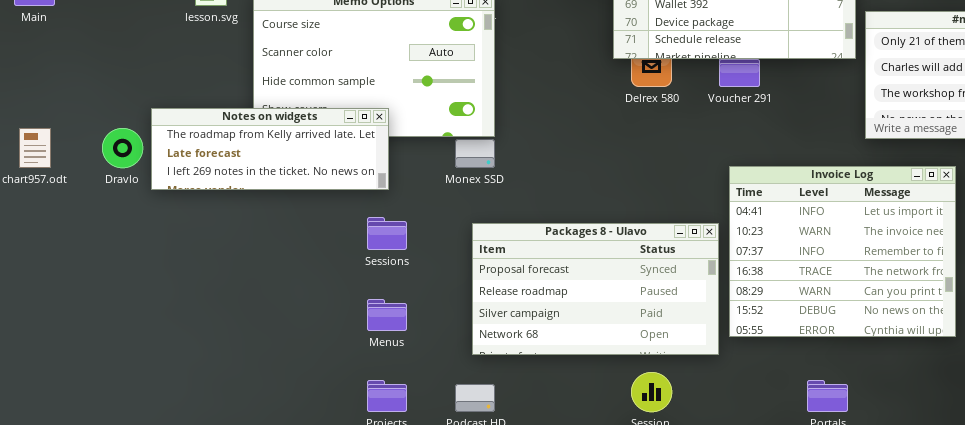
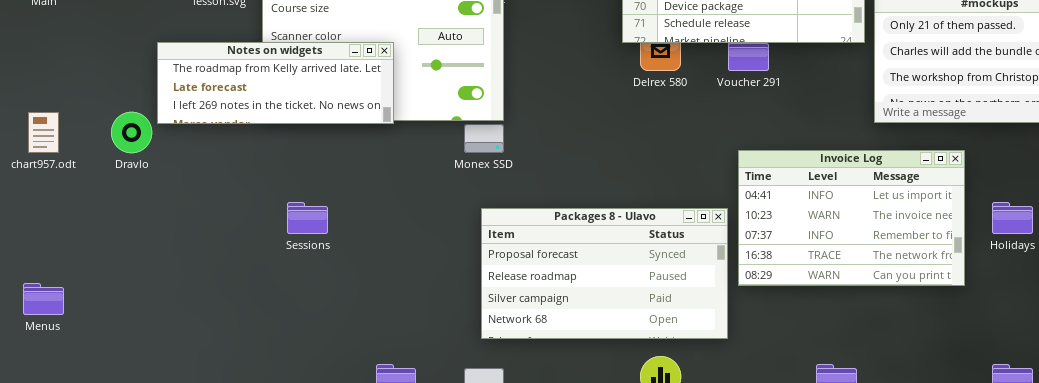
Notes on widgets: [151,108,389,190] -> [157,42,394,124], moved
Invoice Log: [729,166,956,337] -> [738,150,965,286], resized
Sessions: [367,217,407,250] -> [287,202,328,234], moved
Menus: [367,299,407,331] -> [23,283,64,315], moved

